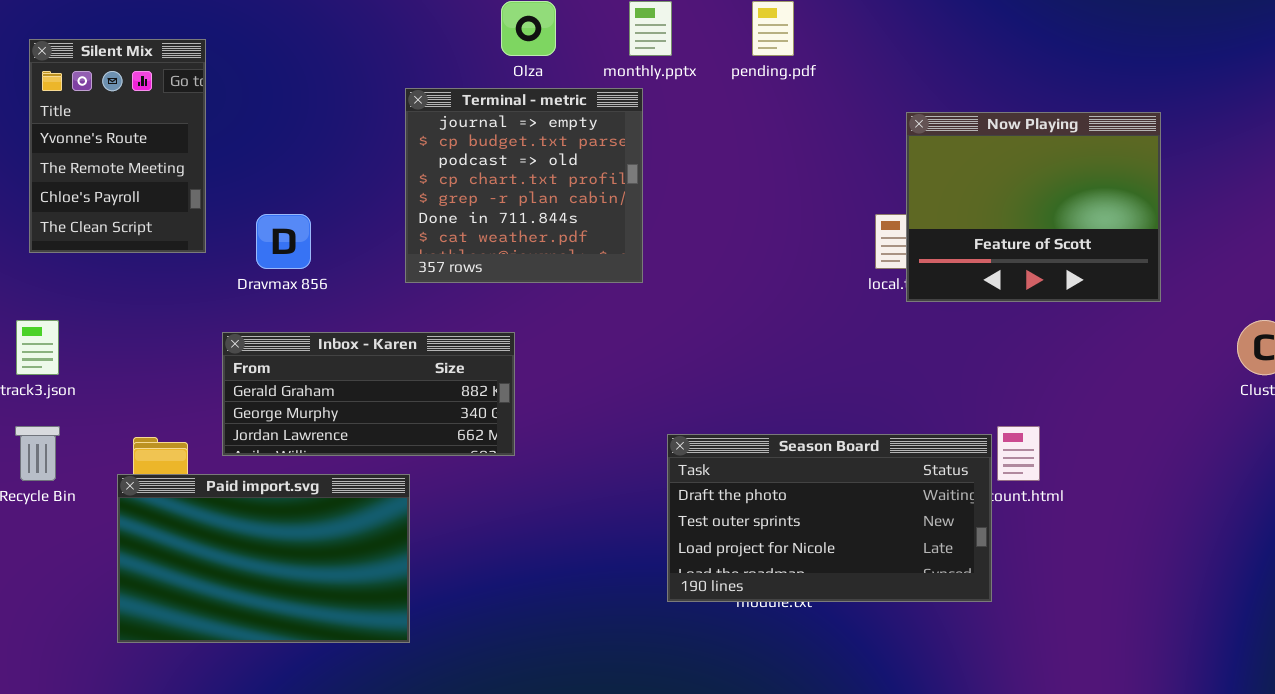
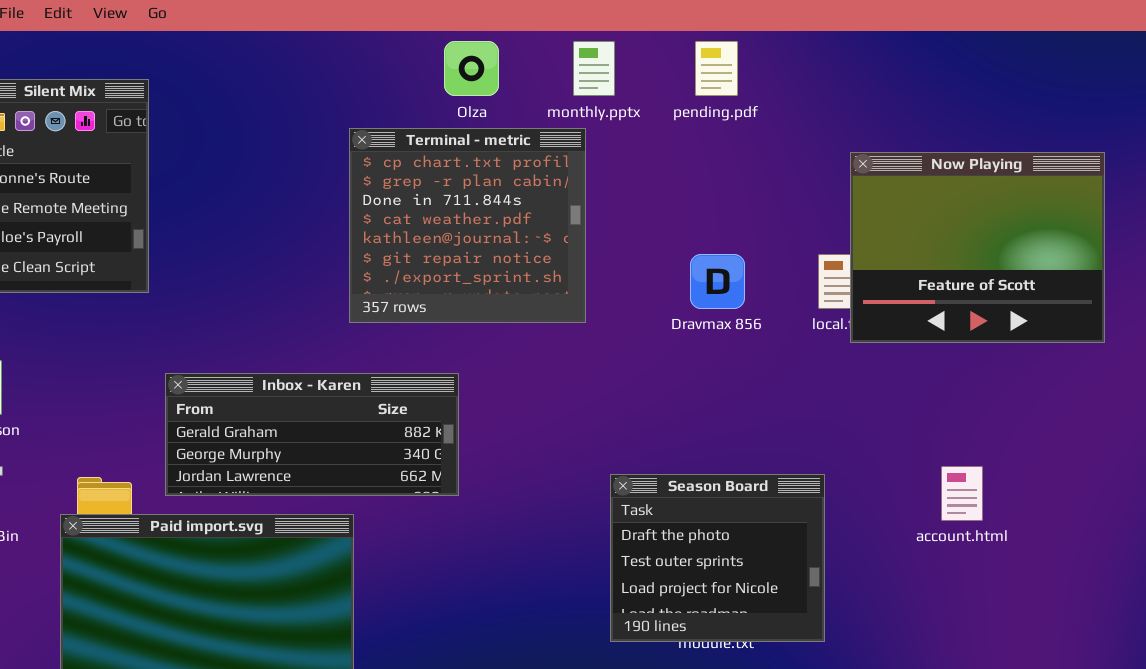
Terminal - metric: [405,88,643,283] -> [349,128,586,323], scrolled down 3 rows
Dravmax 856: [256,214,311,269] -> [690,254,745,309], moved
Season Board: [667,434,992,602] -> [610,474,825,642], resized

